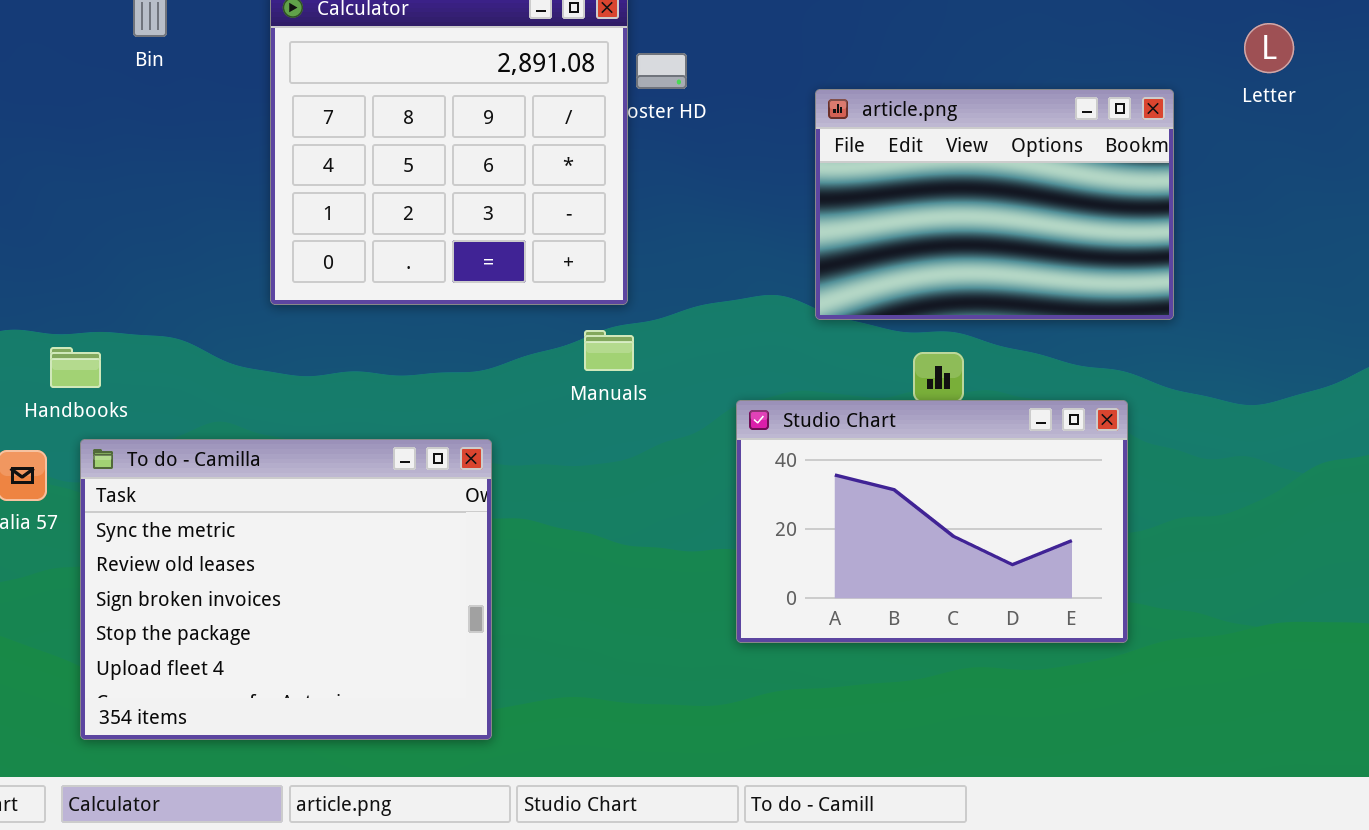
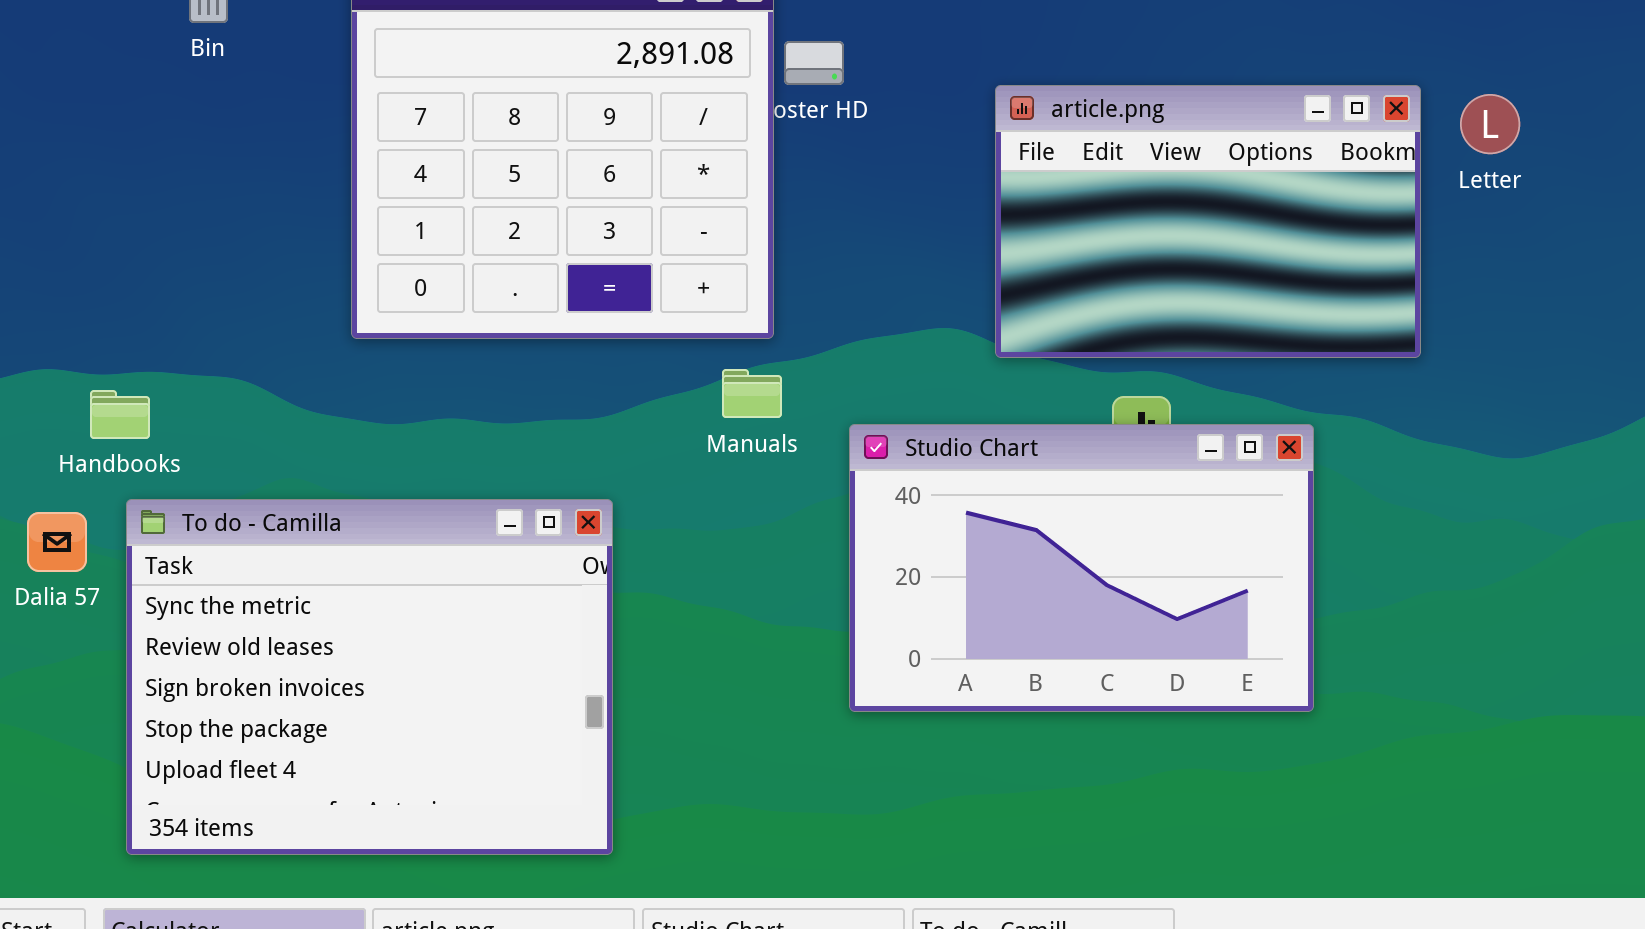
Letter: [1244,23,1294,73] -> [1460,94,1520,154], moved
Studio Chart: [736,400,1128,643] -> [849,424,1314,712], moved

